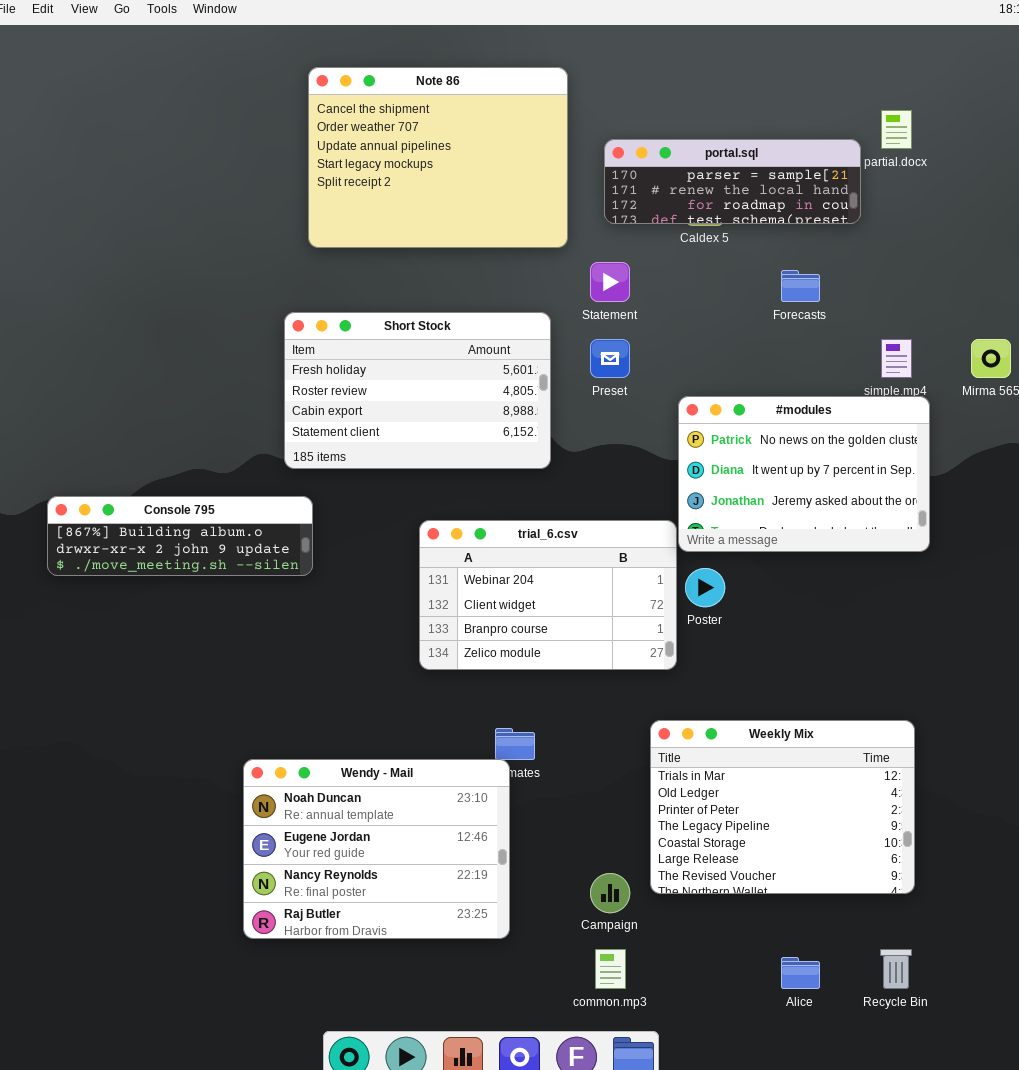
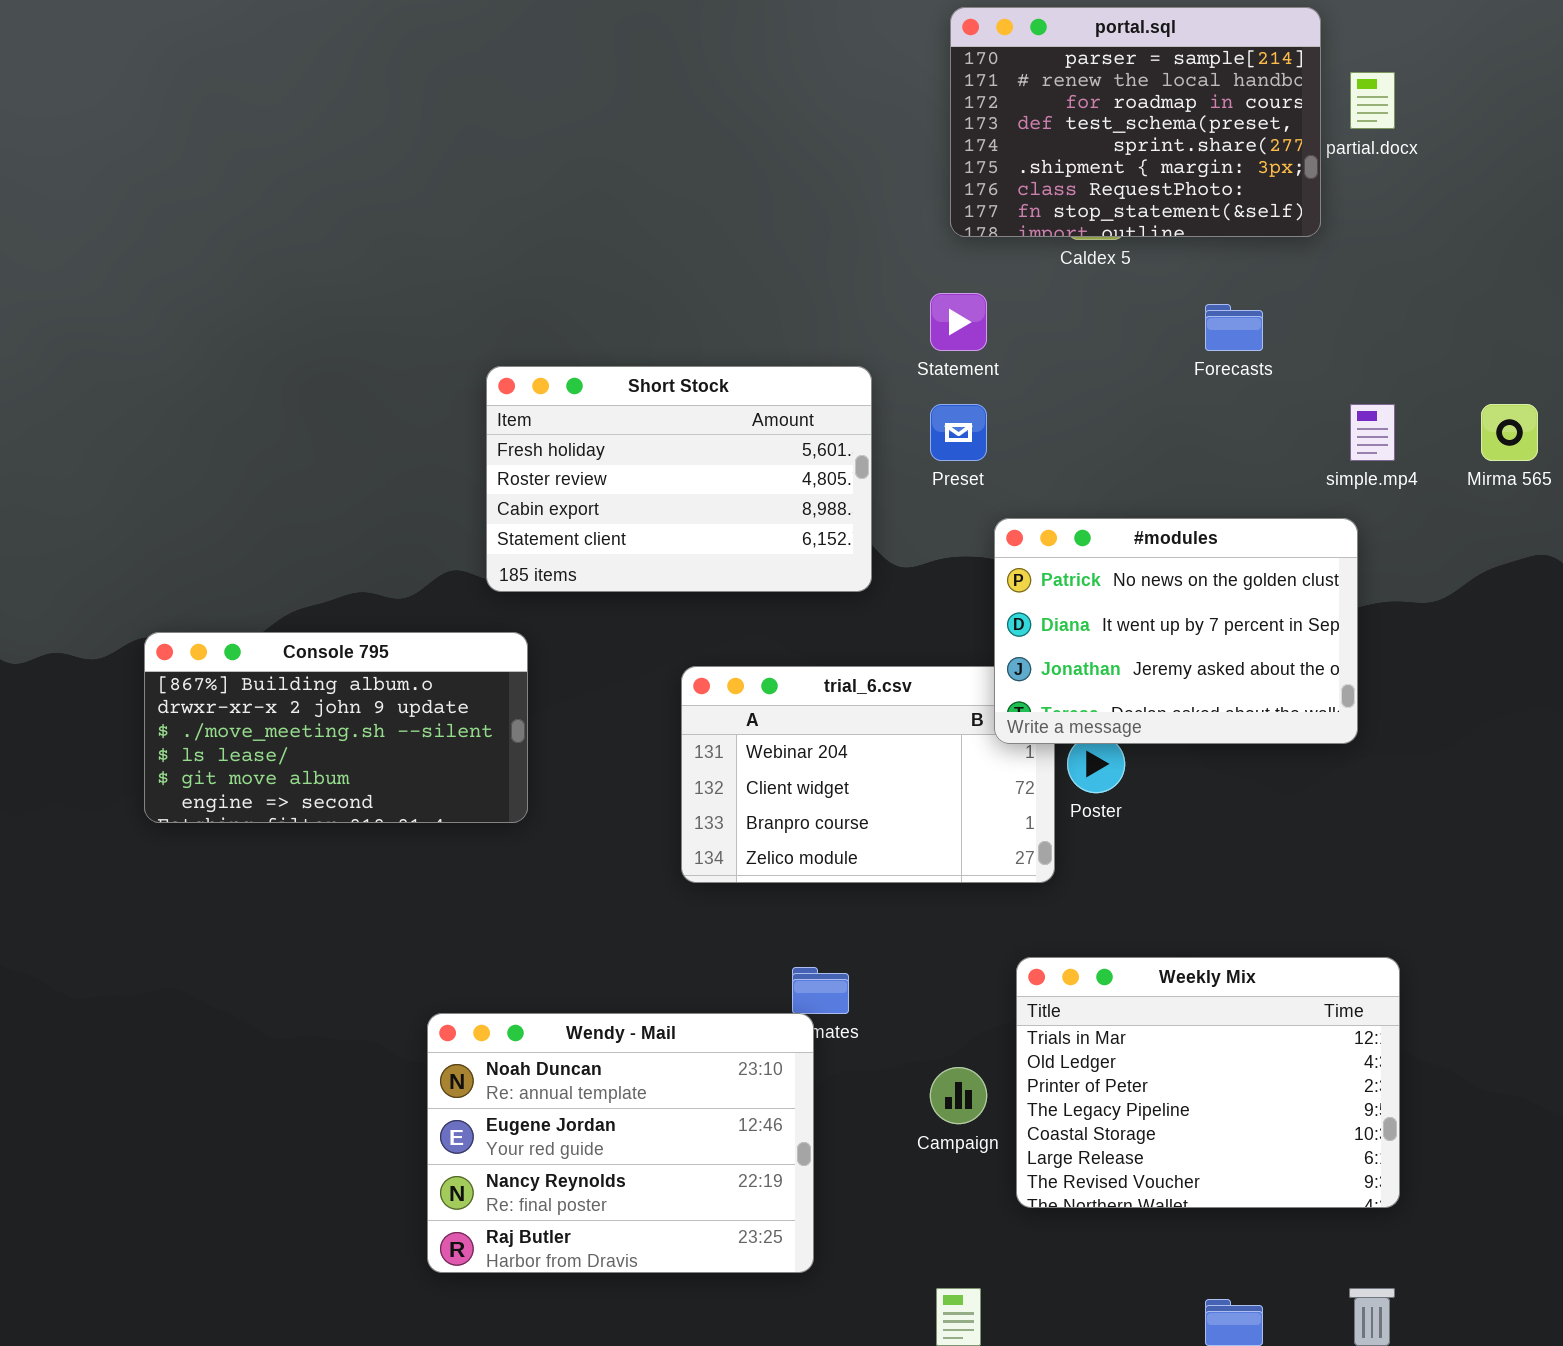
Note 86: [308,67,568,248] -> none, closed
portal.sql: [604,139,861,224] -> [950,7,1321,237], resized
#modules: [678,396,930,552] -> [994,518,1358,744], moved
Console 795: [47,496,313,576] -> [144,632,528,823], resized
Campaign: [590,873,630,913] -> [930,1067,987,1124], moved

